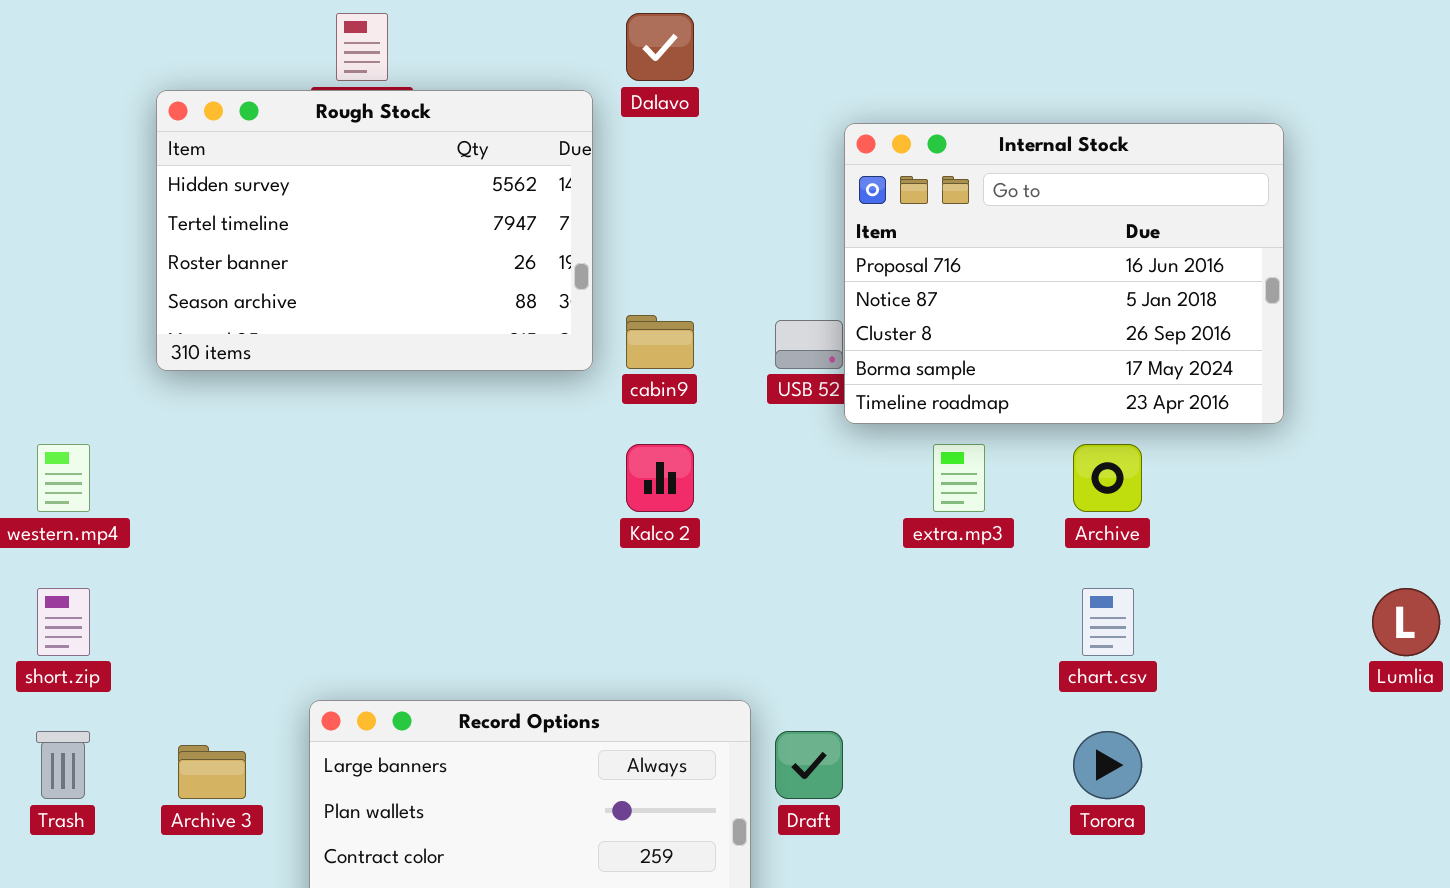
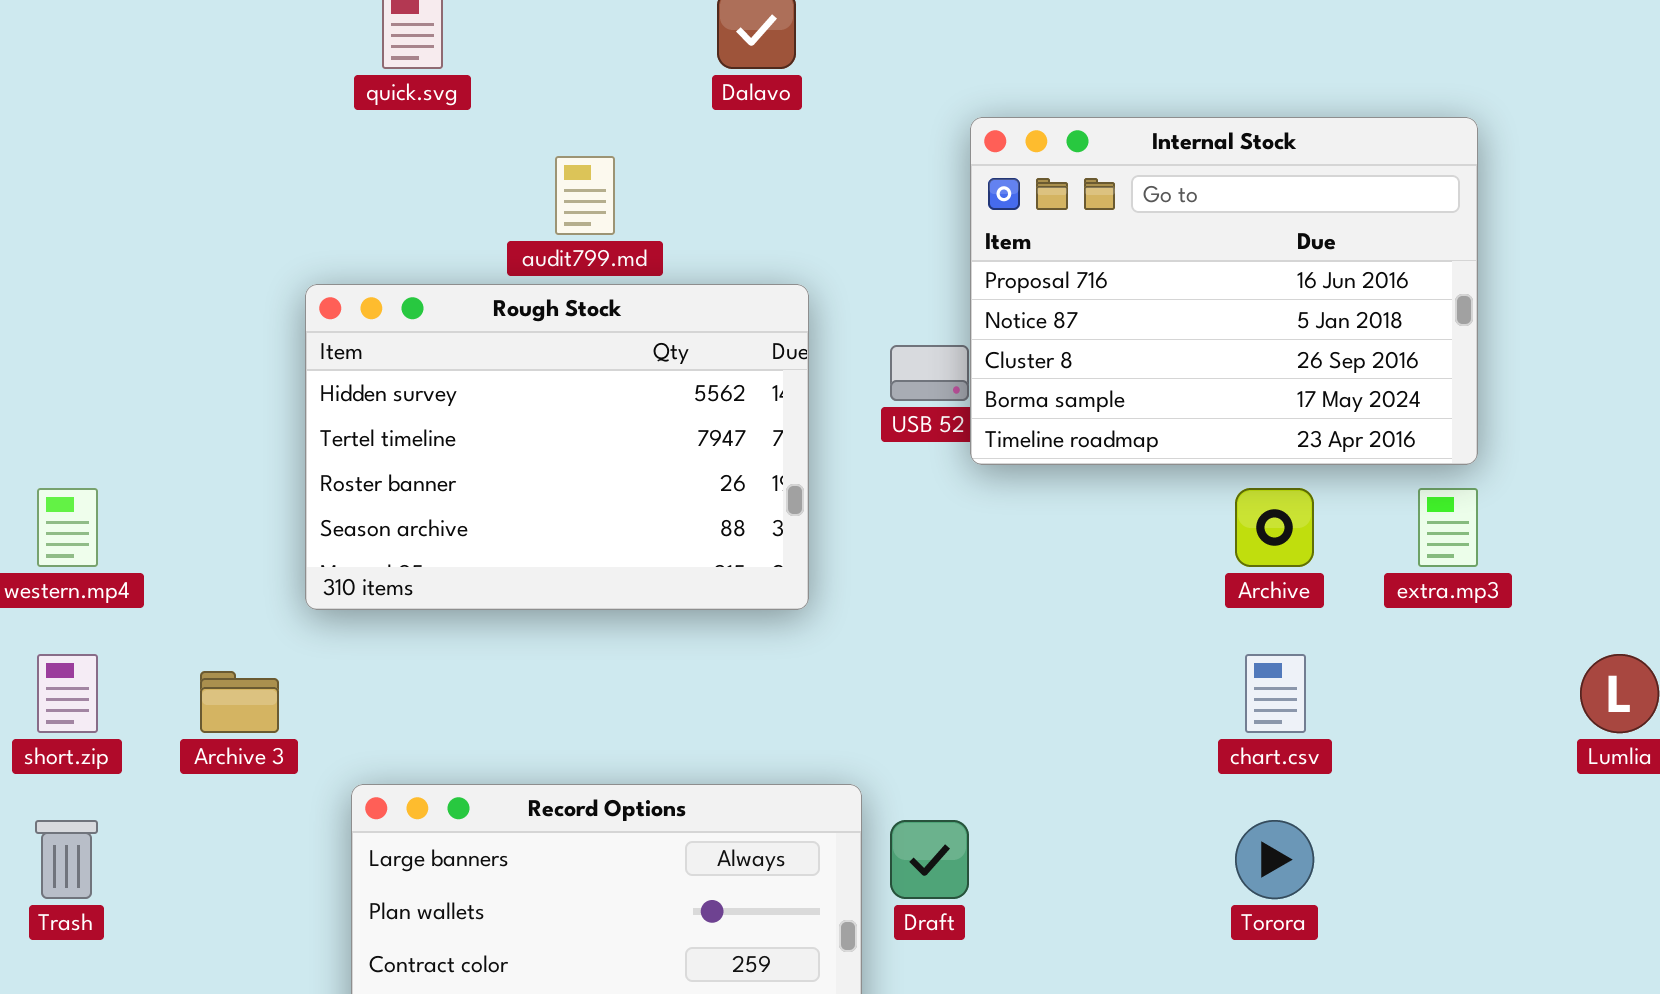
Rough Stock: [156,90,593,371] -> [305,284,809,610], moved
extra.mp3: [933,444,985,512] -> [1418,488,1478,567], moved
Archive 3: [178,745,246,799] -> [200,671,279,733], moved

